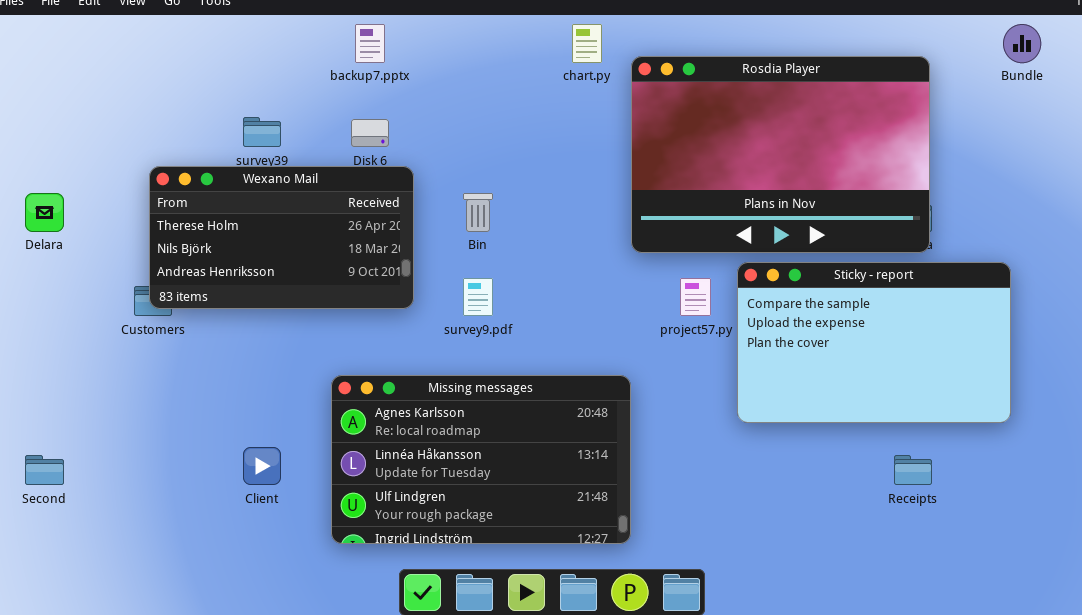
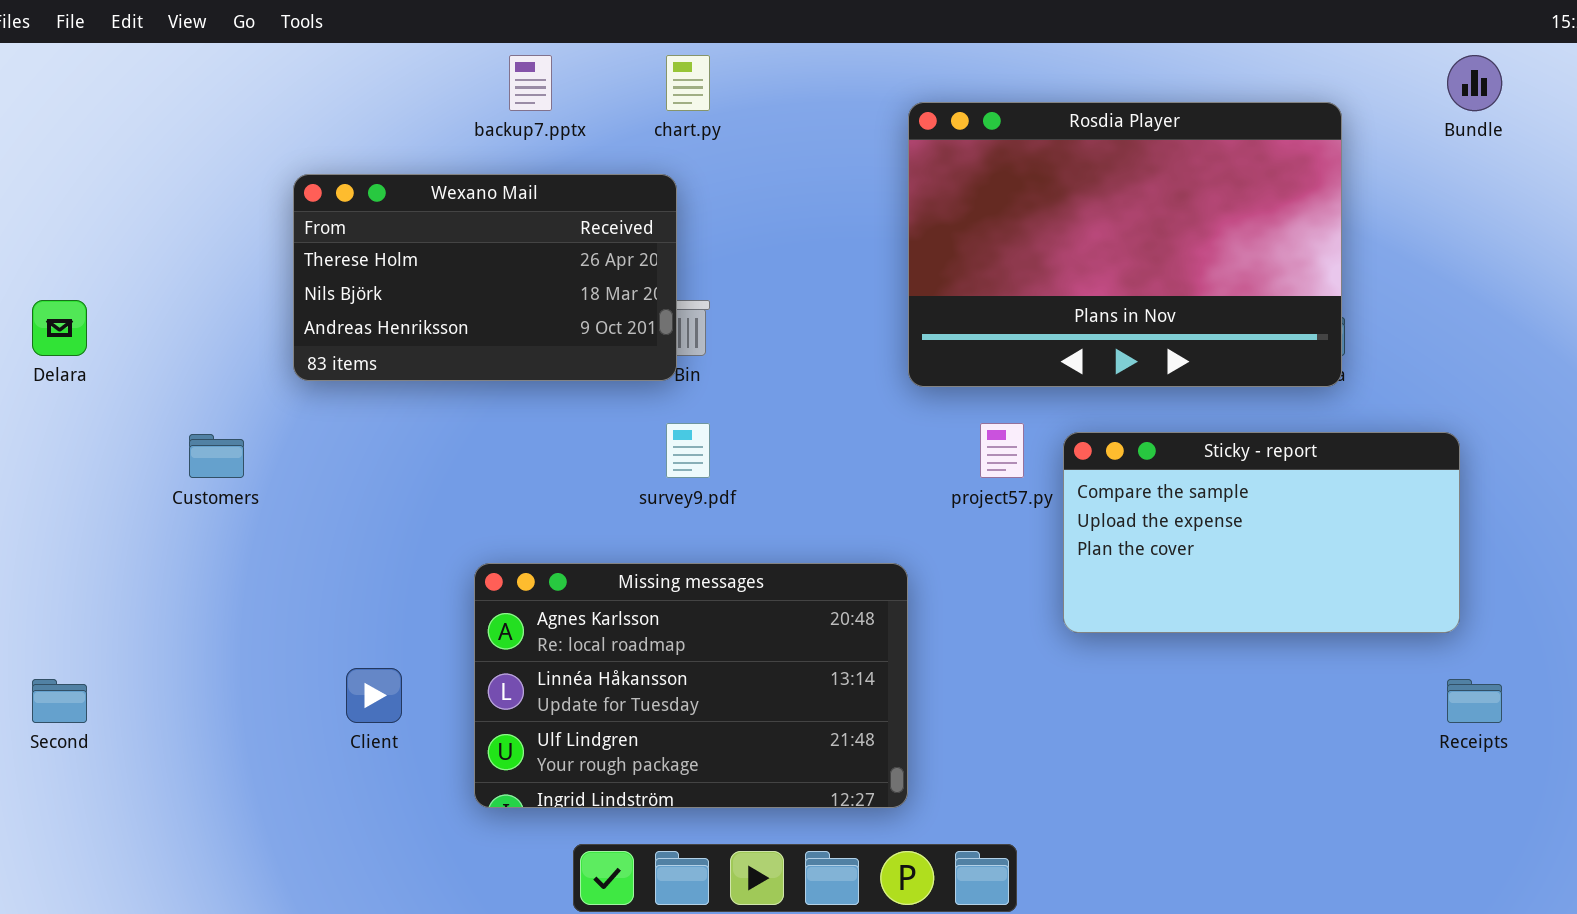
chart.py: [572,24,602,63] -> [666,55,710,111], moved
Wexano Mail: [149,166,414,309] -> [293,174,677,381], moved
Sticky - report: [737,262,1011,423] -> [1063,432,1460,633], resized
Receipts: [894,455,932,485] -> [1447,679,1502,723], moved

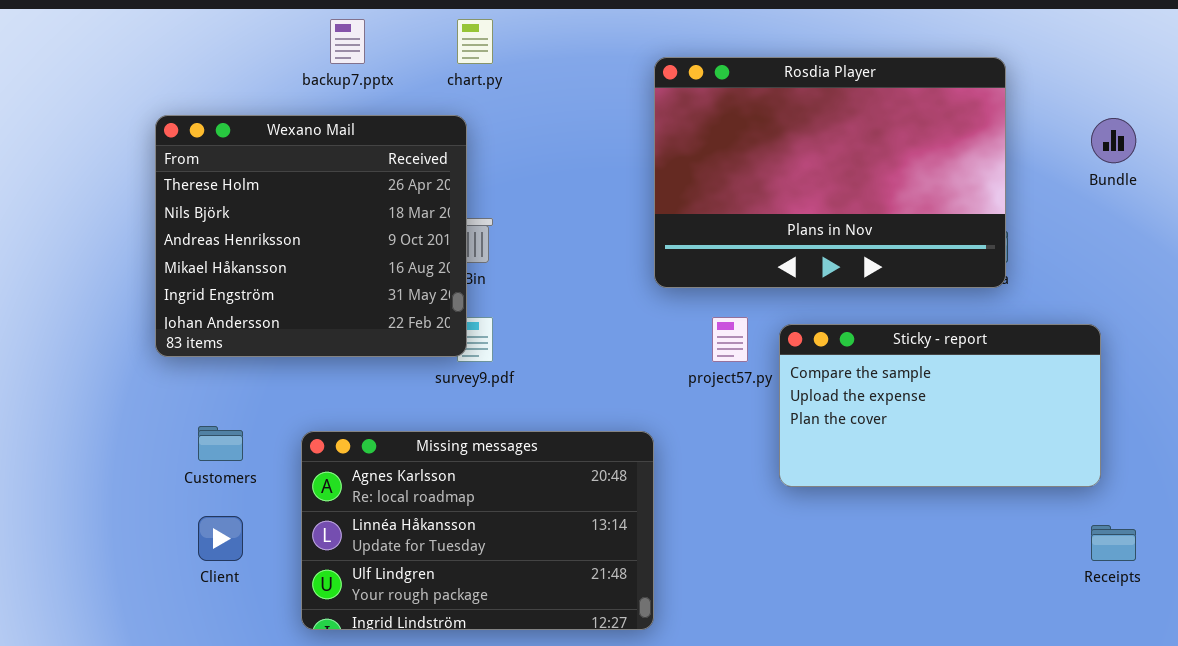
Bundle: [1447,55,1502,111] -> [1091,118,1136,163], moved
Wexano Mail: [293,174,677,381] -> [155,115,467,357], resized
Customers: [189,434,244,478] -> [198,426,243,461], moved

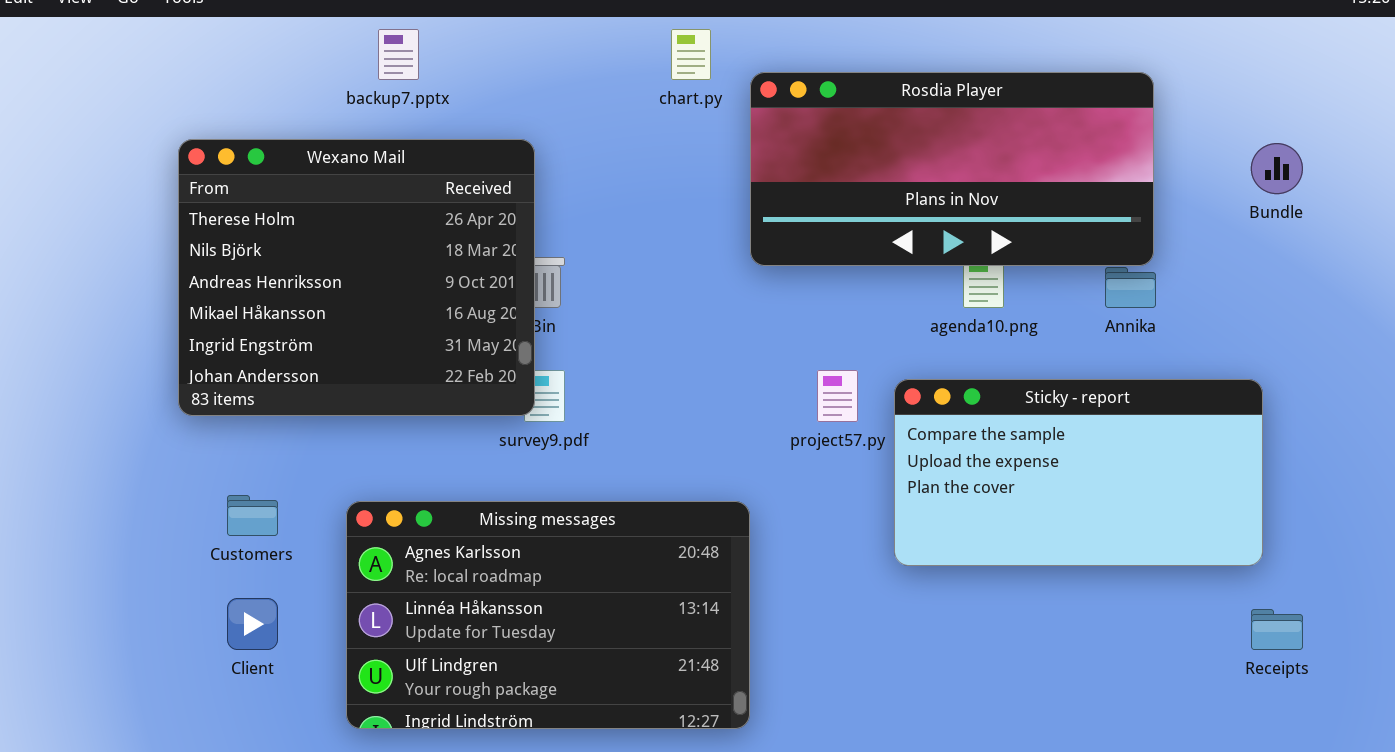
chart.py: [457,19,493,64] -> [671,29,711,80], moved
Rosdia Player: [654,57,1006,288] -> [750,72,1154,266], resized

